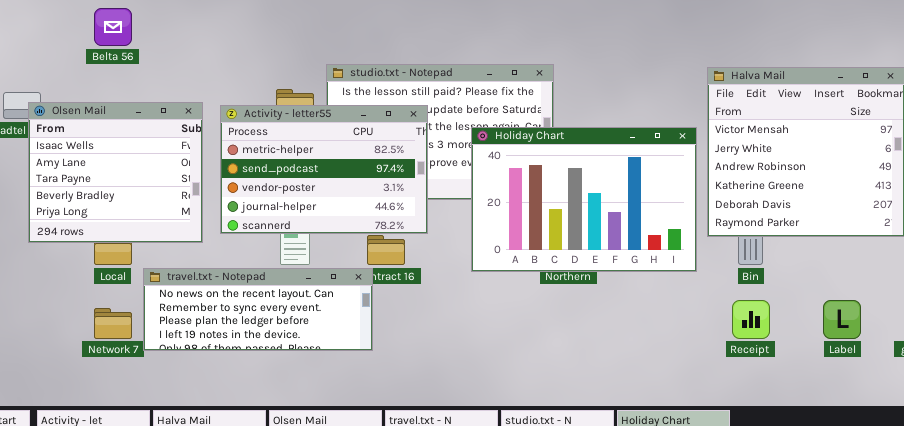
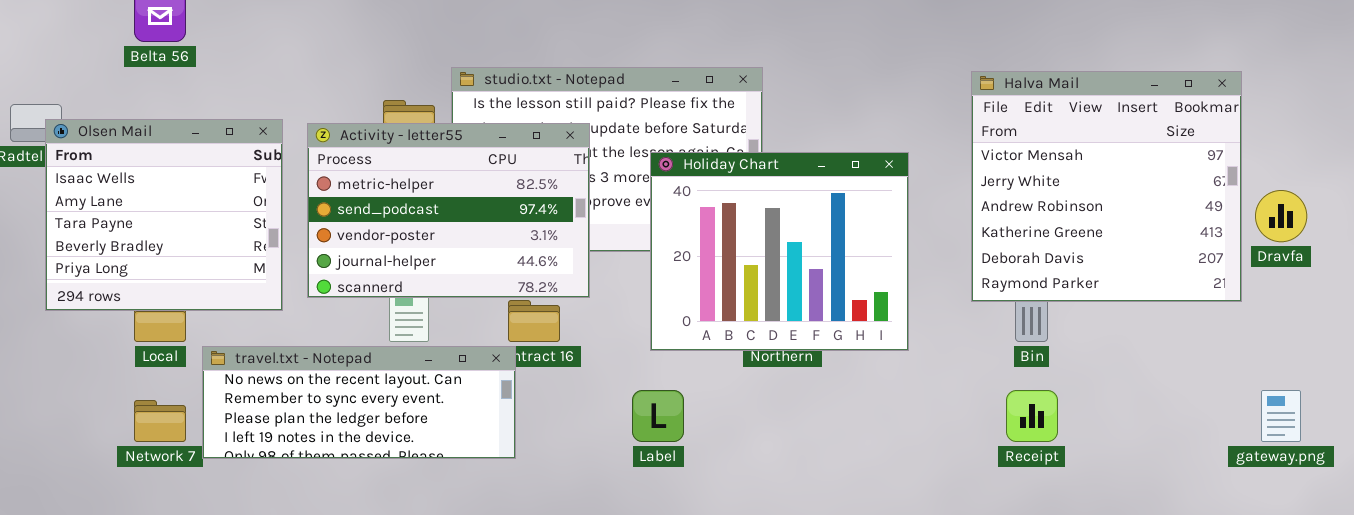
Holiday Chart: [471,127,697,272] -> [650,152,909,351], resized
Label: [823,300,861,339] -> [632,390,684,442], moved

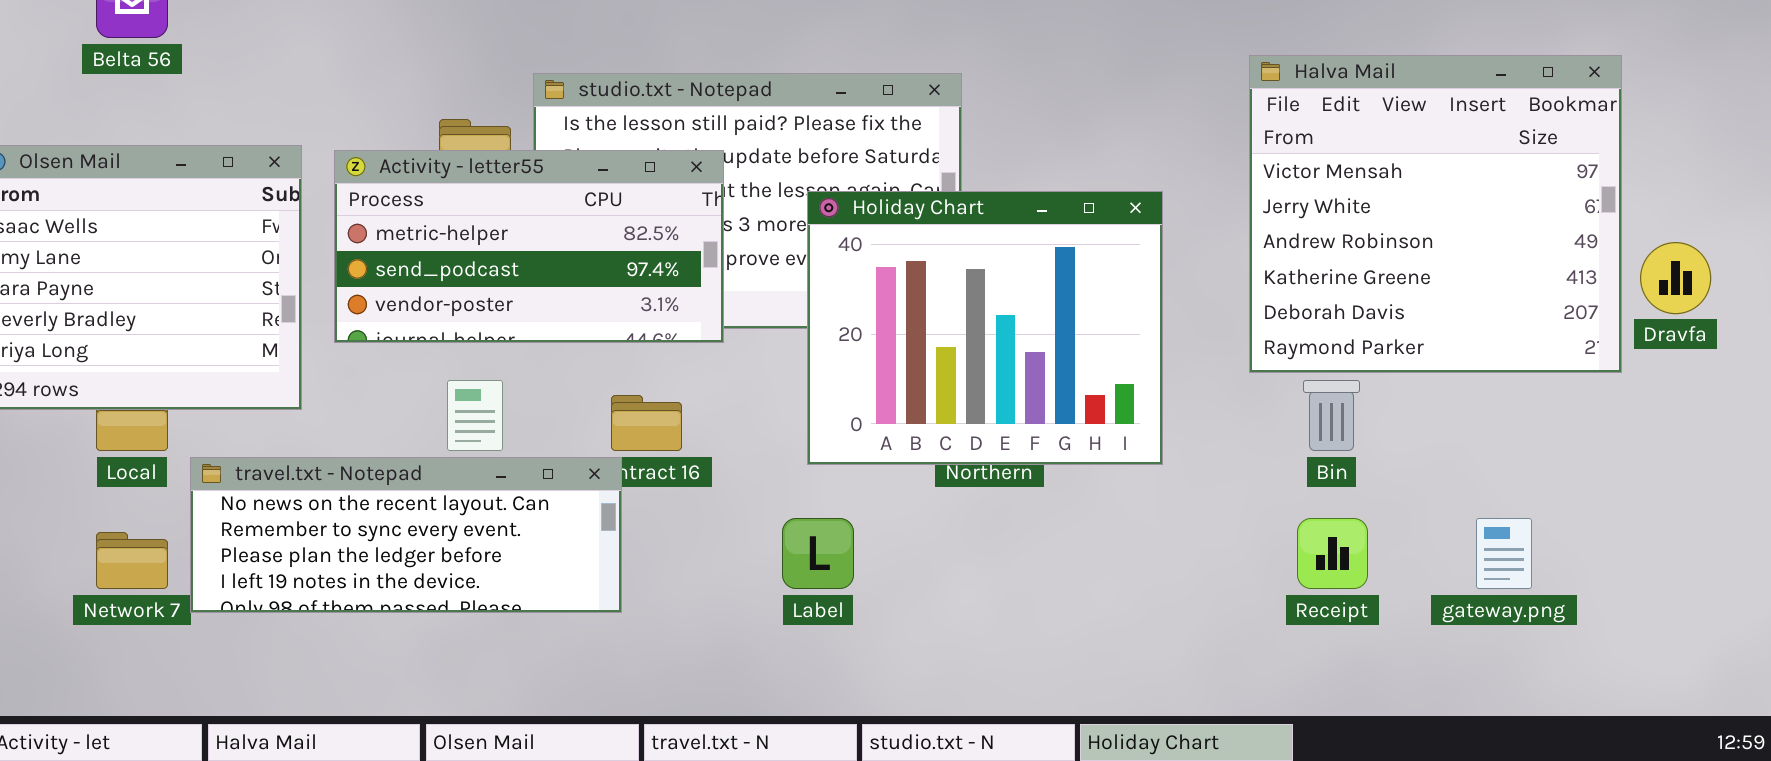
Halva Mail: [971,71,1242,302] -> [1249,55,1622,373], moved
Activity - letter55: [307,123,590,298] -> [334,150,724,343], resized
gateway.png: [1261,390,1301,442] -> [1476,518,1532,589], moved

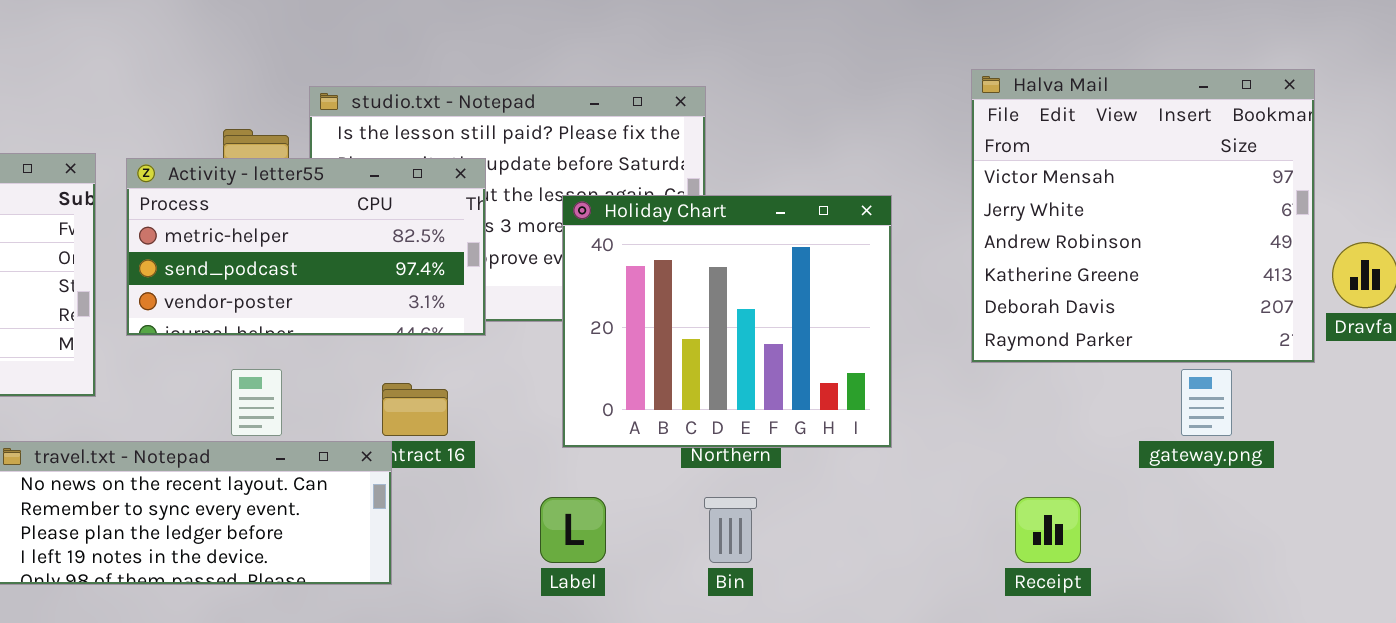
Bin: [1303,380,1360,451] -> [704,497,757,563], moved
gateway.png: [1476,518,1532,589] -> [1181,369,1232,436], moved

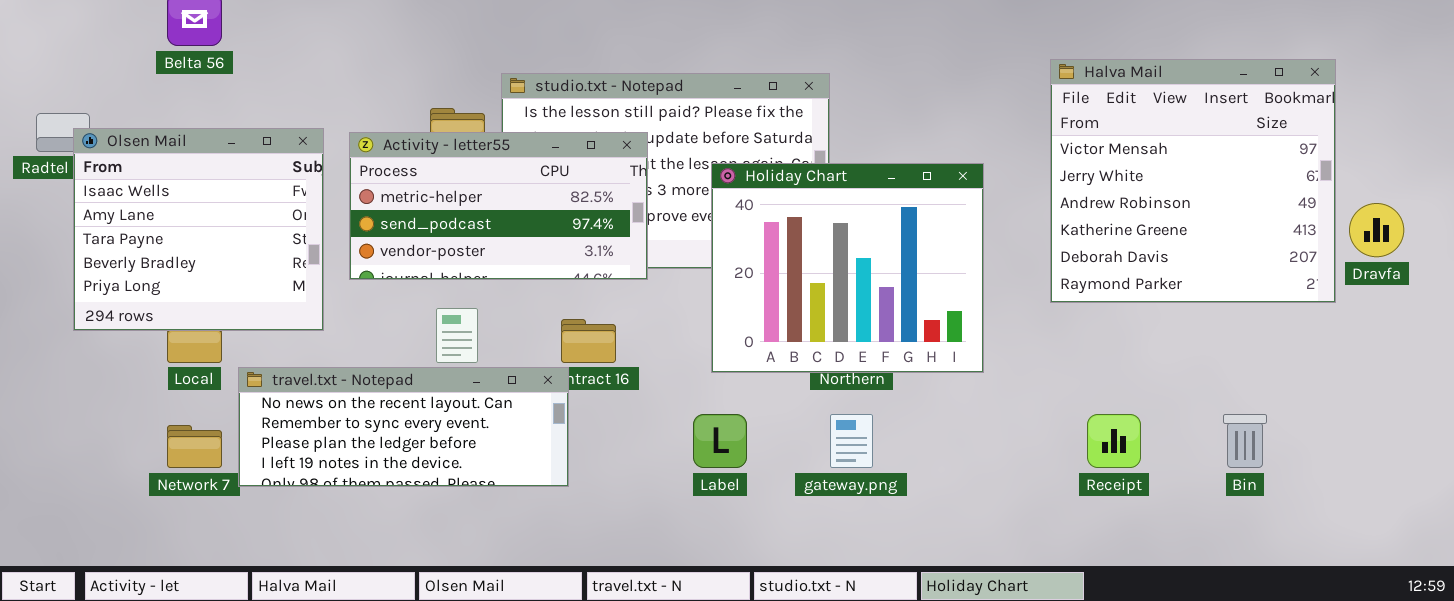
gateway.png: [1181,369,1232,436] -> [830,414,873,468], moved
Bin: [704,497,757,563] -> [1223,414,1267,468], moved

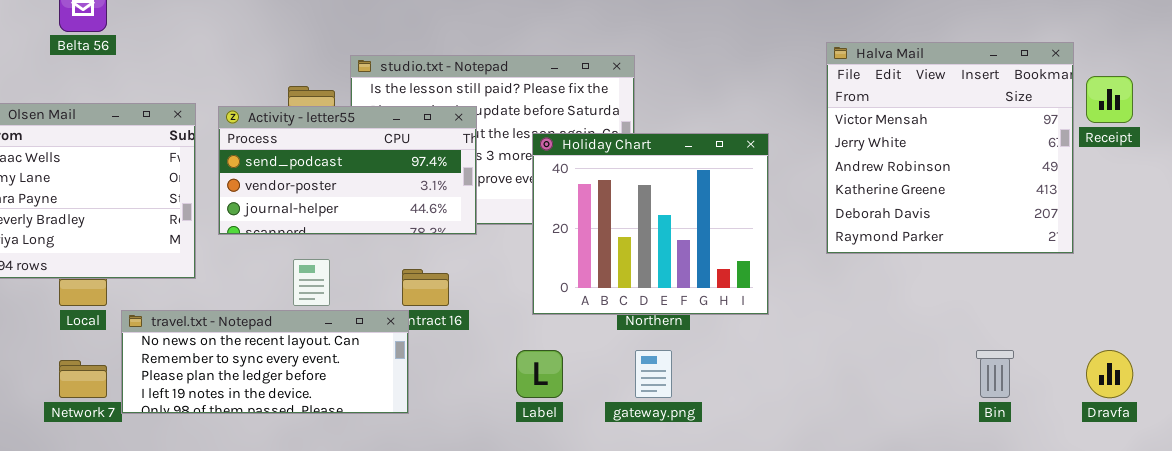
Activity - letter55: [349,132,648,280] -> [218,106,477,235], scrolled down 1 row
Dravfa: [1349,203,1404,257] -> [1086,350,1133,398], moved
Receipt: [1087,414,1141,468] -> [1086,76,1133,123], moved

